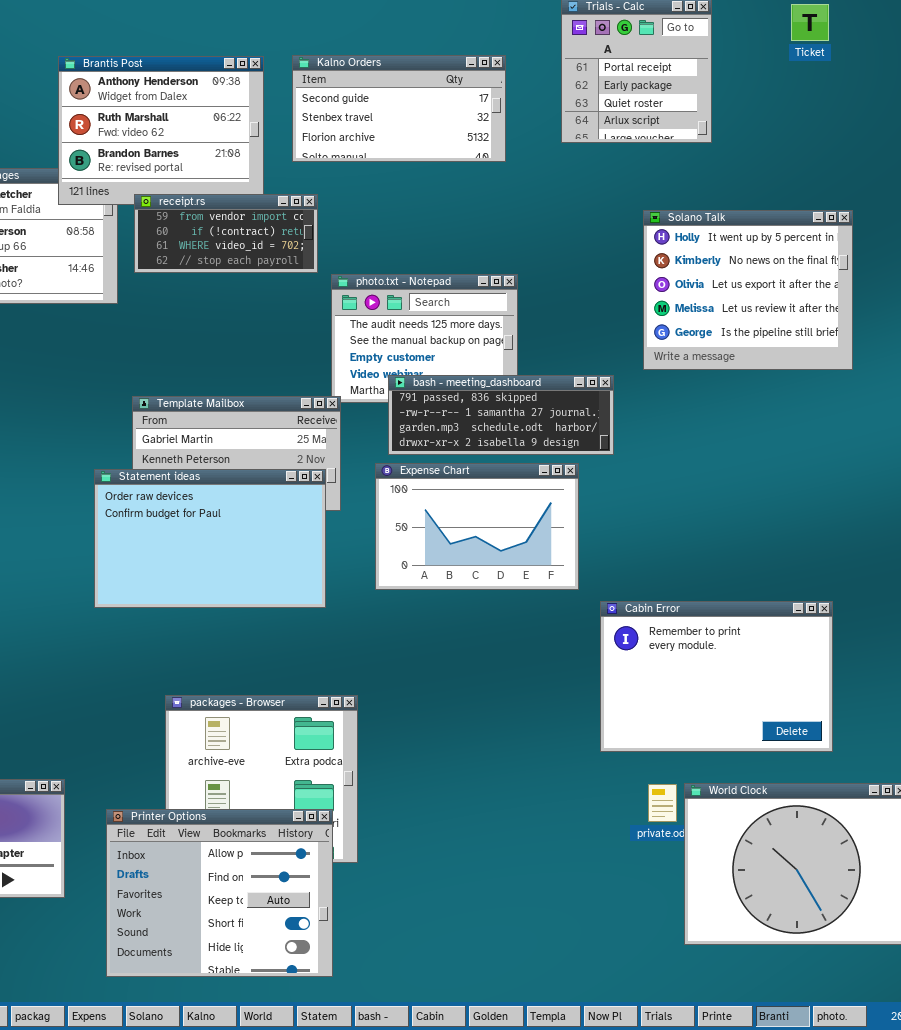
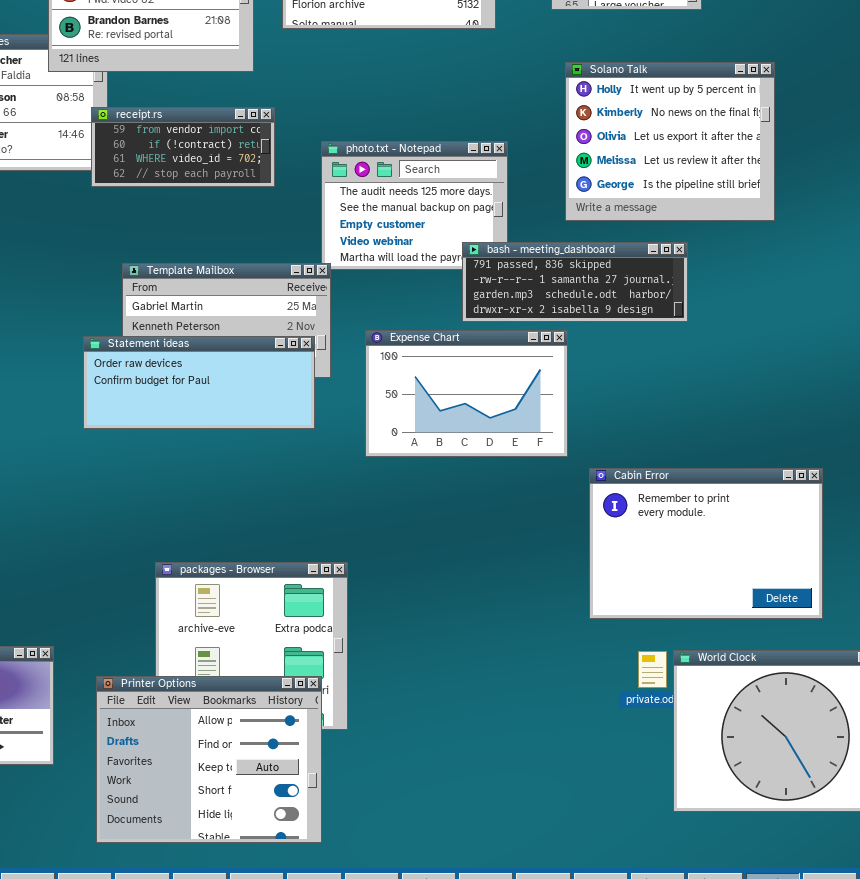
receipt.rs: [134,194,318,273] -> [91,107,275,187], moved
Solano Talk: [643,210,853,370] -> [565,62,775,221], moved
bash - meeting_dashboard: [388,375,614,455] -> [462,242,688,322], moved
Statement ideas: [94,469,326,608] -> [83,336,315,429], resized

